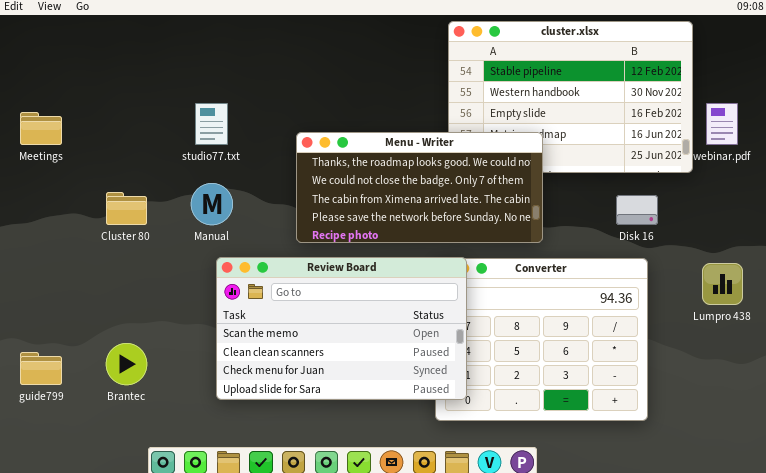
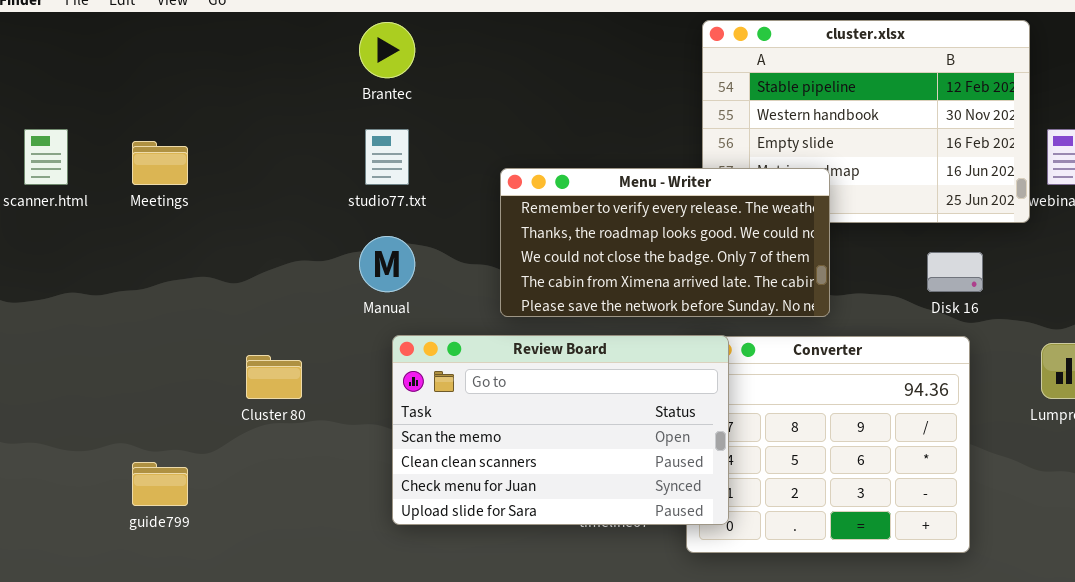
Menu - Writer: [296,132,543,243] -> [500,168,830,317], scrolled up 1 row
Cluster 80: [106,192,147,225] -> [246,355,302,399], moved
Brantec: [106,343,147,385] -> [359,22,415,78], moved

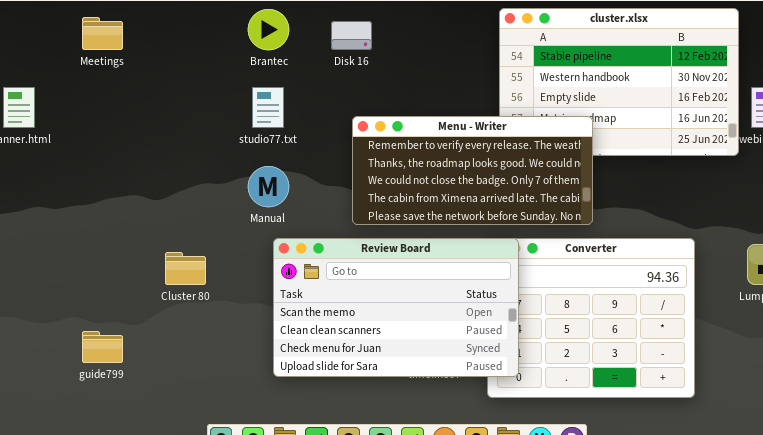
Meetings: [132,141,188,185] -> [82,17,123,50], moved
Disk 16: [927,252,983,292] -> [331,21,372,50], moved

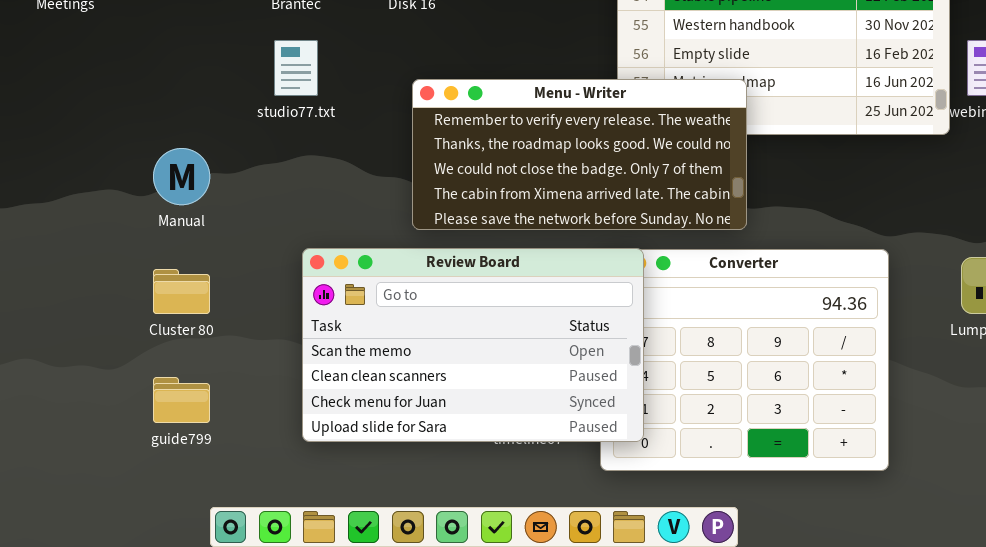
Manual: [248,166,289,207] -> [153,148,210,205], moved
guide799: [82,331,123,363] -> [153,377,210,423], moved

